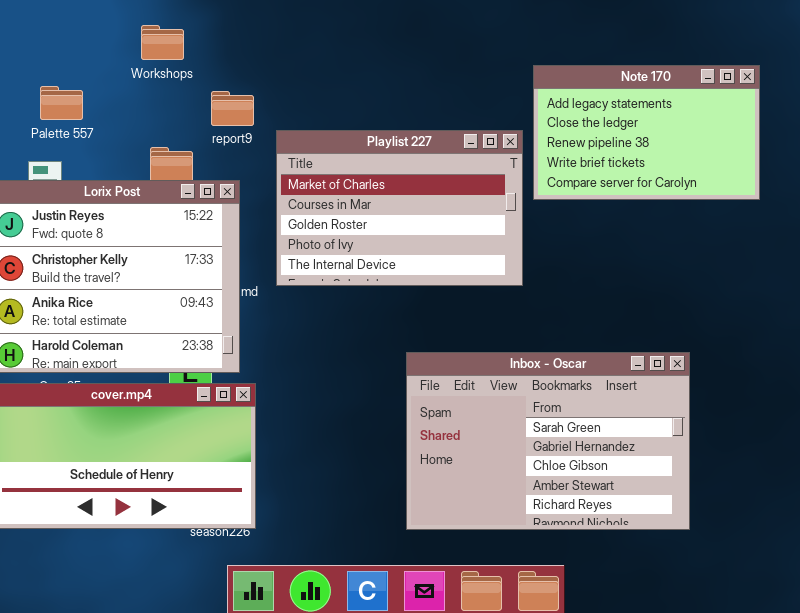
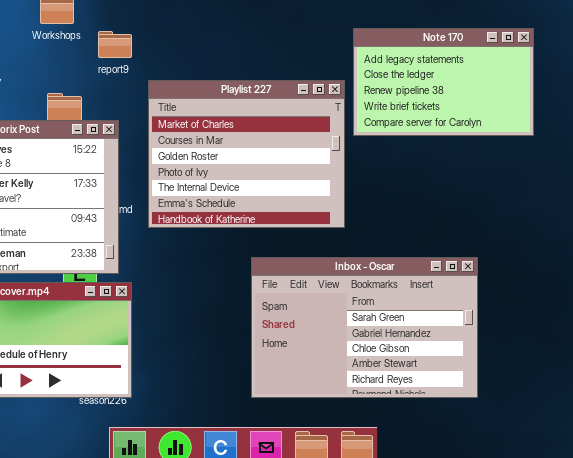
report9: [211,91,254,126] -> [98,31,132,58], moved
Playlist 227: [276,130,523,286] -> [148,80,345,228], resized

